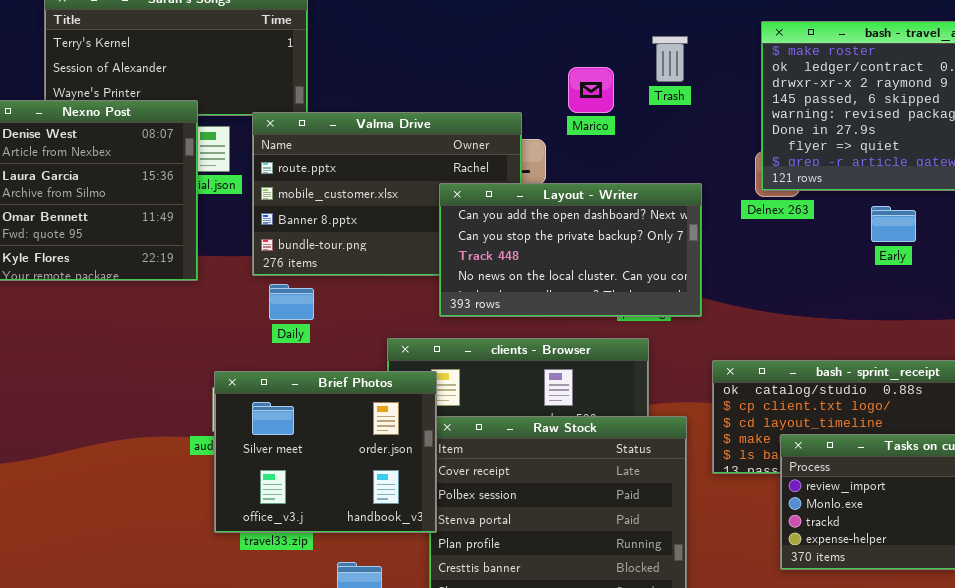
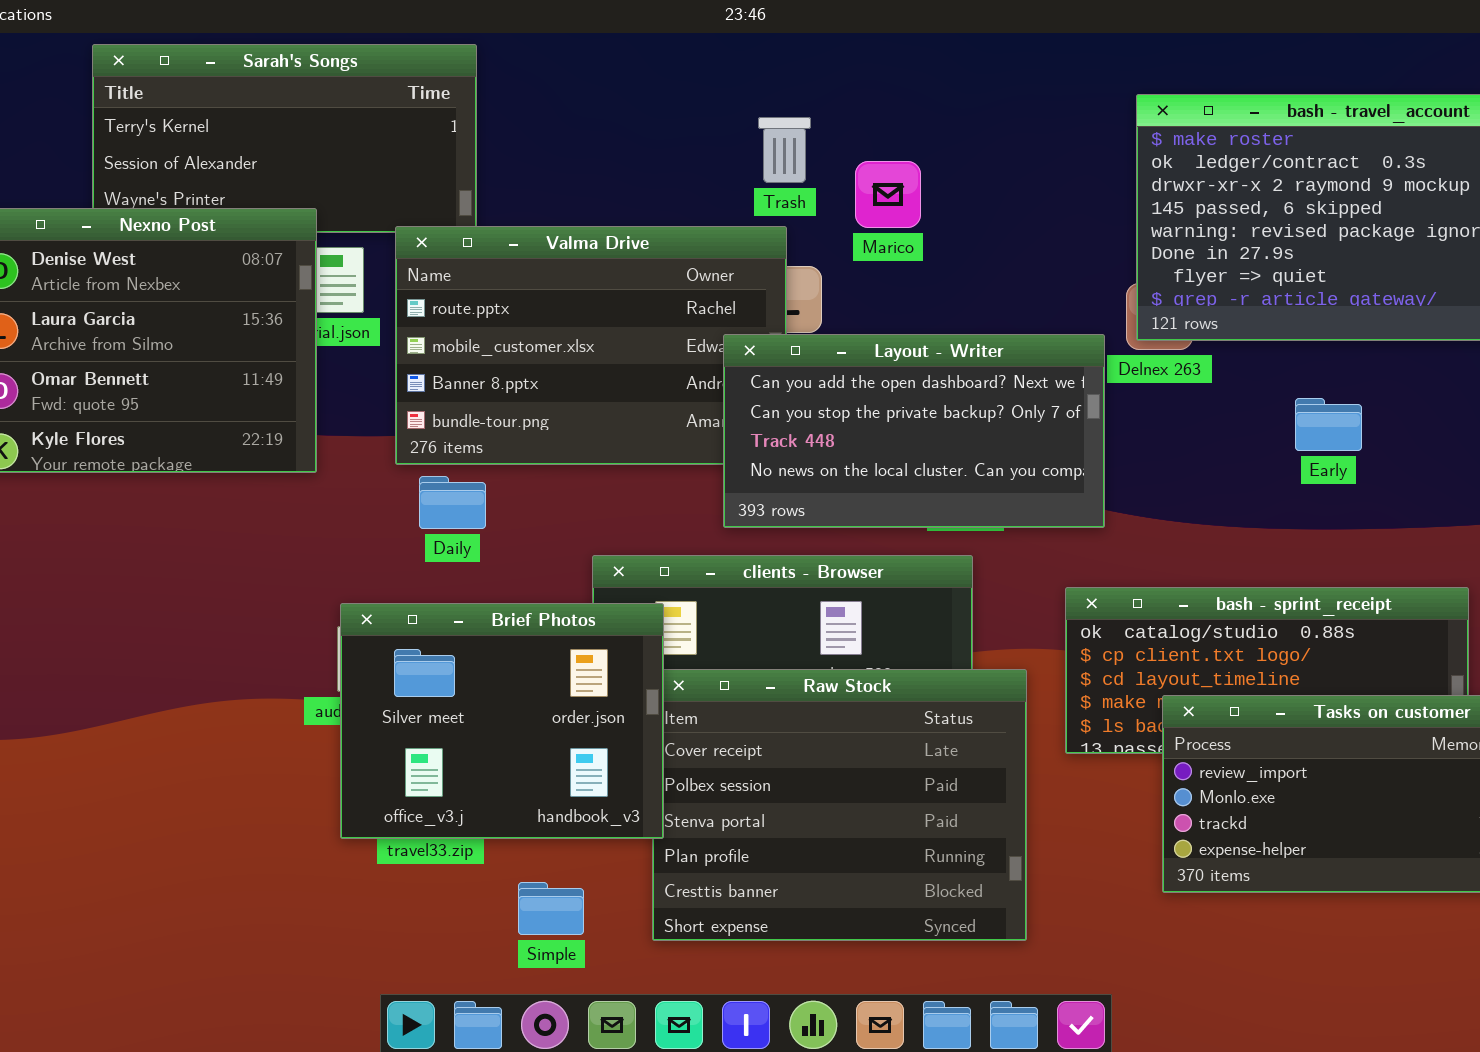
Trash: [652,36,688,82] -> [758,117,811,183], moved
Layout - Writer: [439,183,702,317] -> [723,334,1105,528], moved
Early: [871,206,916,242] -> [1295,398,1362,451], moved

